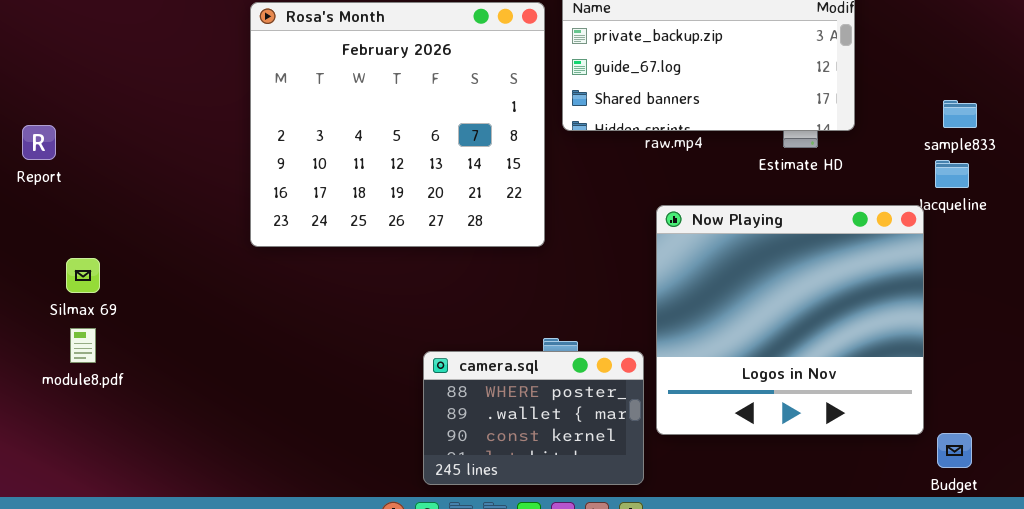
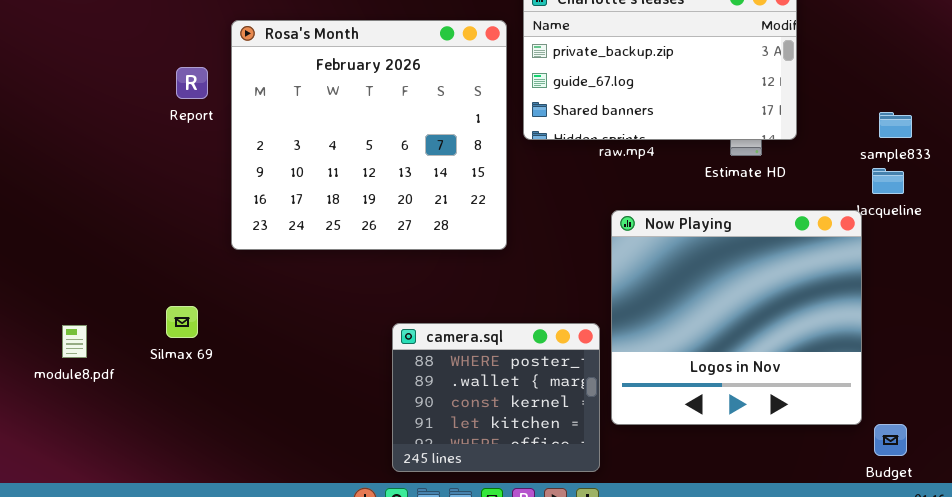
Report: [22,125,56,160] -> [176,67,208,99], moved
Silmax 69: [66,258,100,293] -> [166,306,198,338], moved
camera.sql: [423,351,644,485] -> [392,323,600,472], resized

